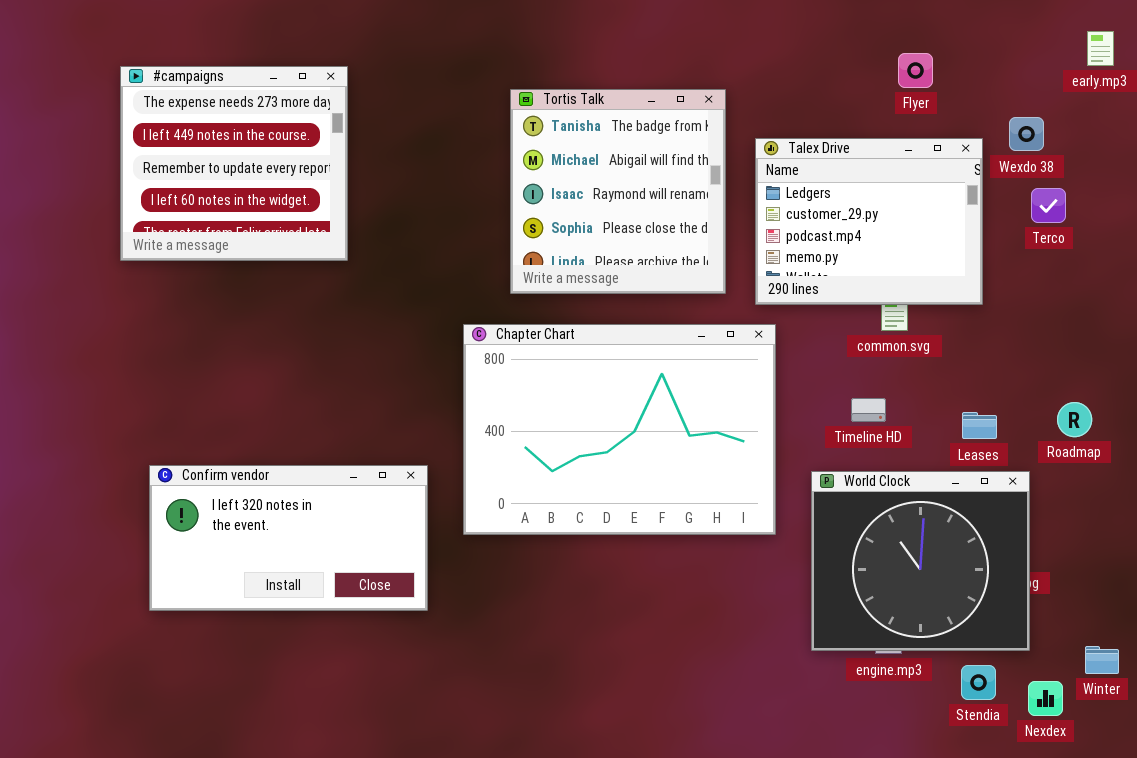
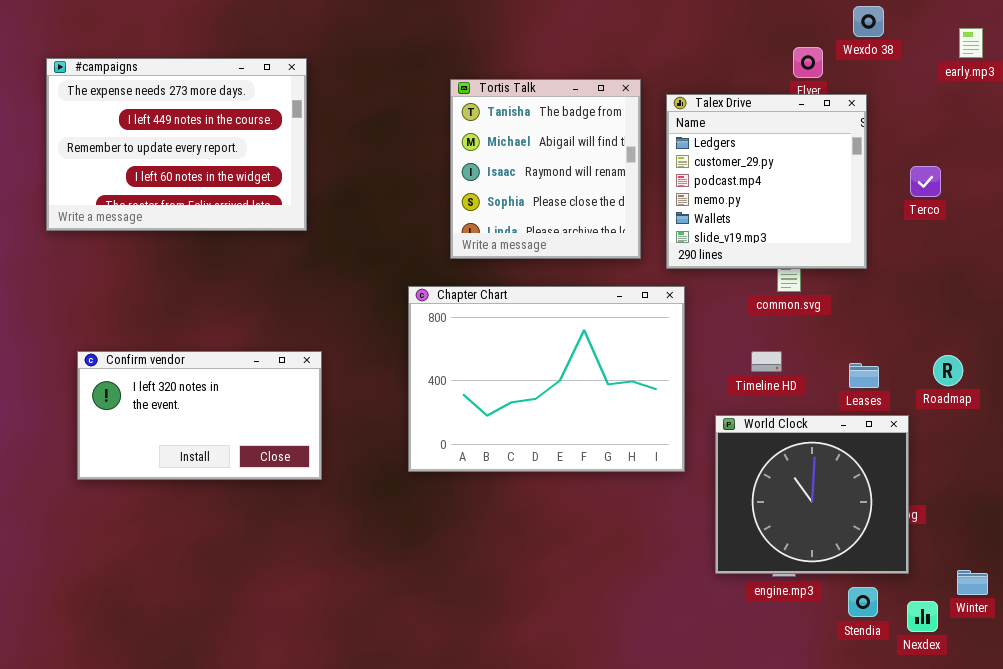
#campaigns: [120,66,348,261] -> [46,58,307,231], resized
Wexdo 38: [1009,117,1044,151] -> [853,6,884,37], moved
Talex Drive: [755,138,983,305] -> [666,94,867,269], resized
Confirm vendor: [149,465,428,611] -> [77,351,322,480], moved

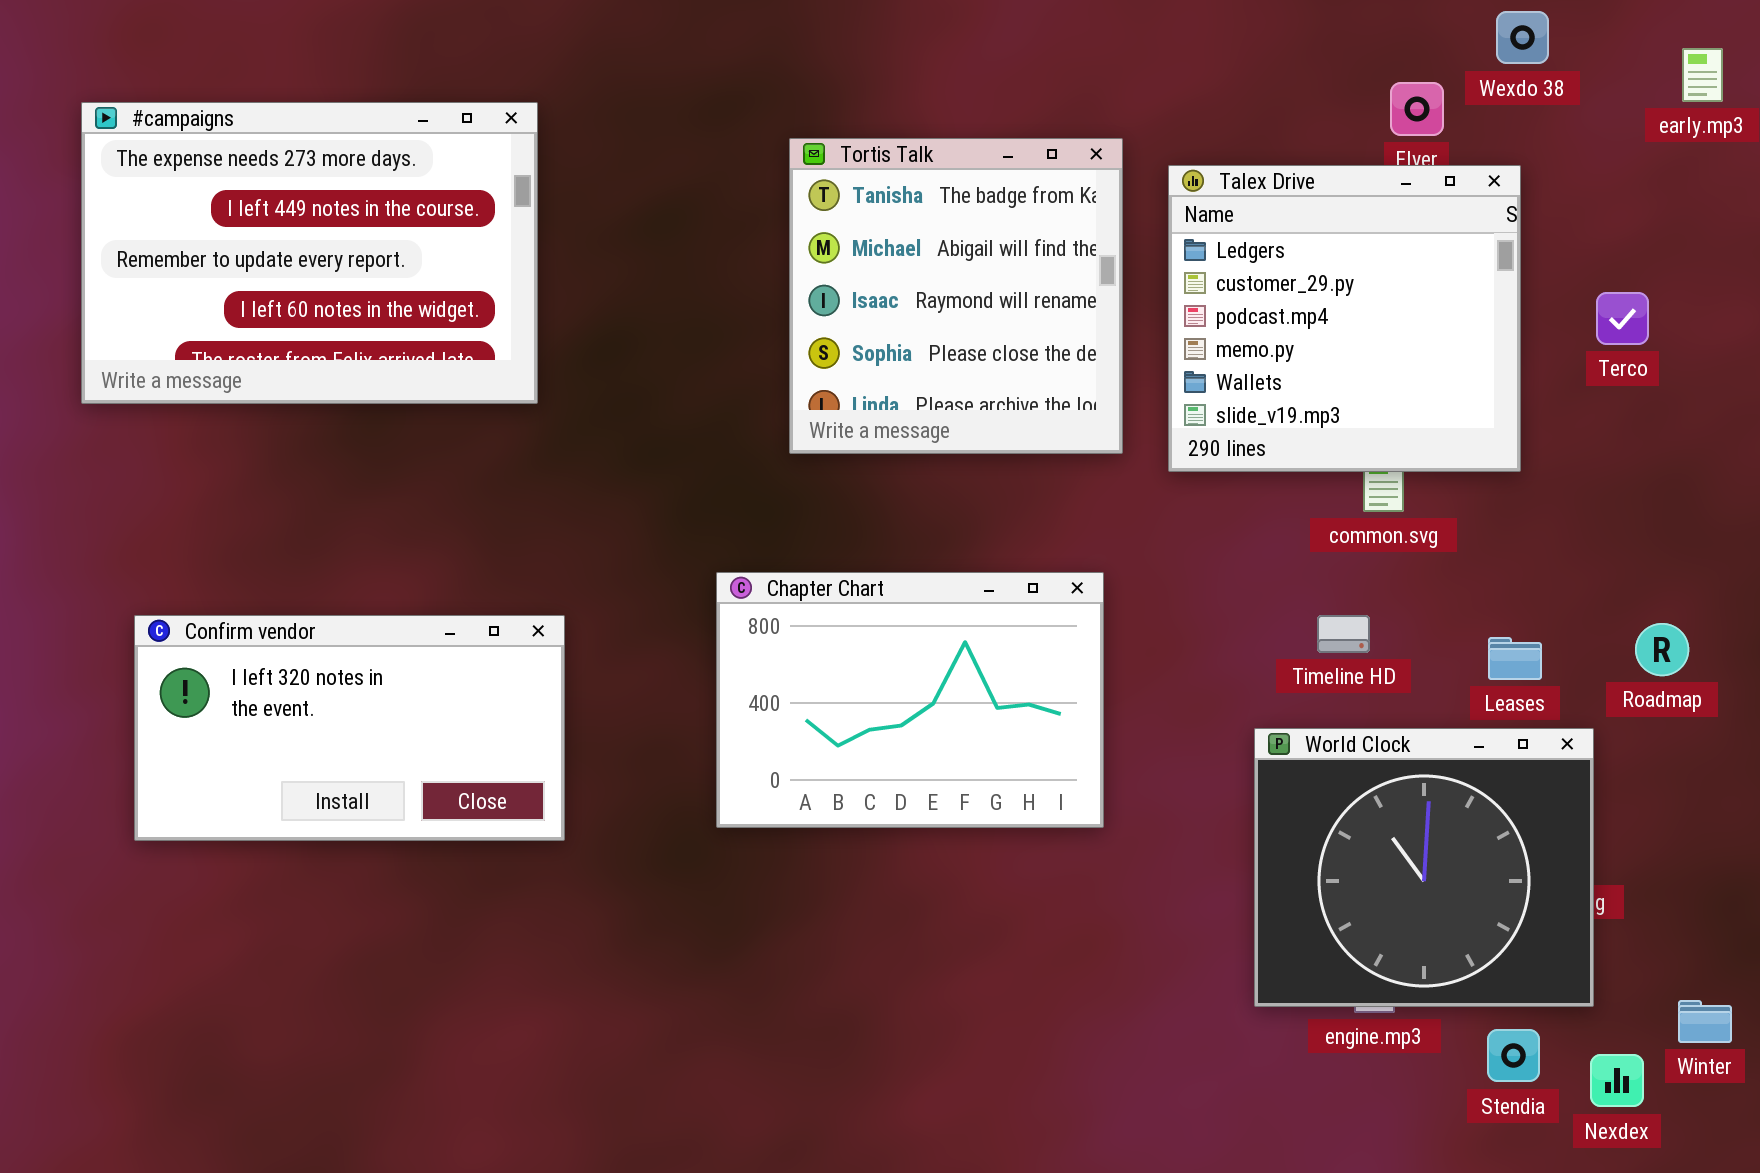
Chapter Chart: [408,286,685,472] -> [716,572,1104,828], resized

